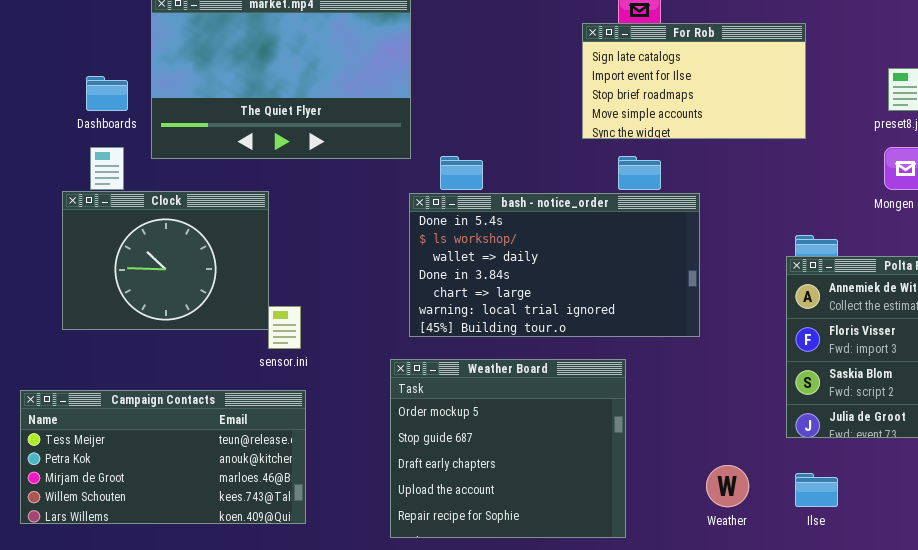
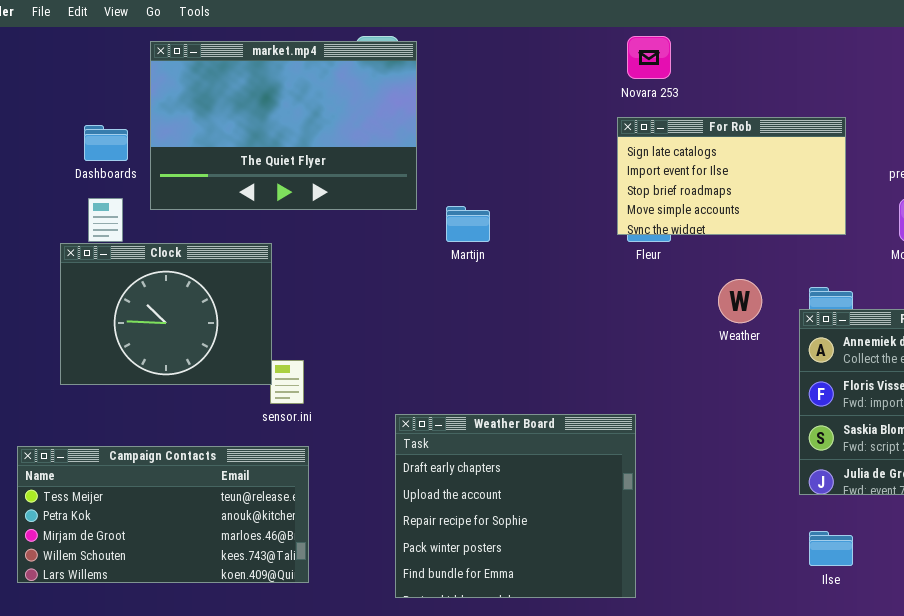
For Rob: [582,23,806,139] -> [617,117,846,235], moved
bash - notice_order: [409,193,700,337] -> none, closed
Weather Board: [390,359,626,538] -> [395,414,636,598], scrolled down 2 rows
Weather: [706,465,749,507] -> [718,279,762,323], moved

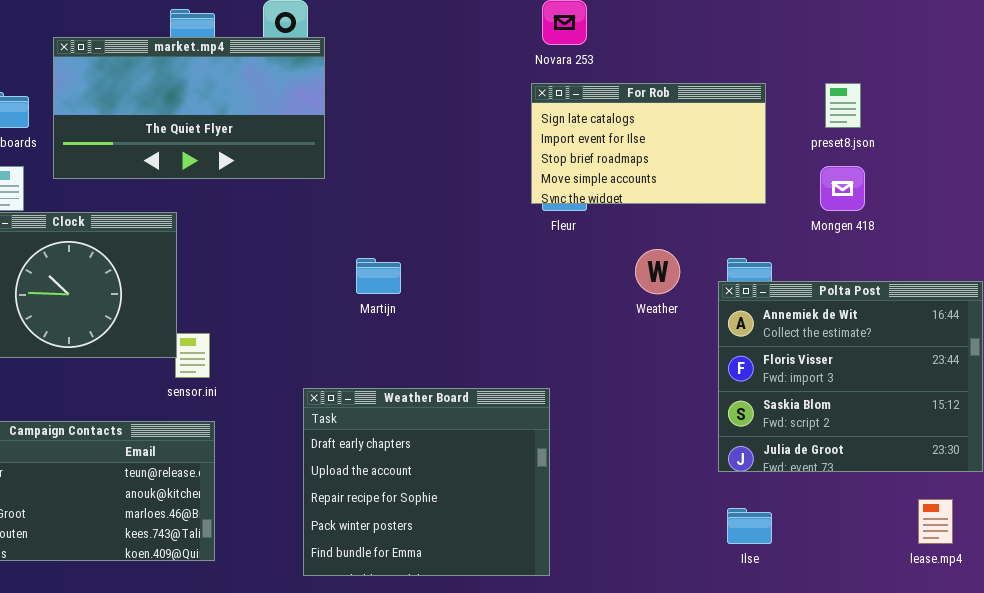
market.mp4: [150,41,417,210] -> [53,37,325,179], resized
Martijn: [446,206,490,242] -> [356,258,401,294], moved

